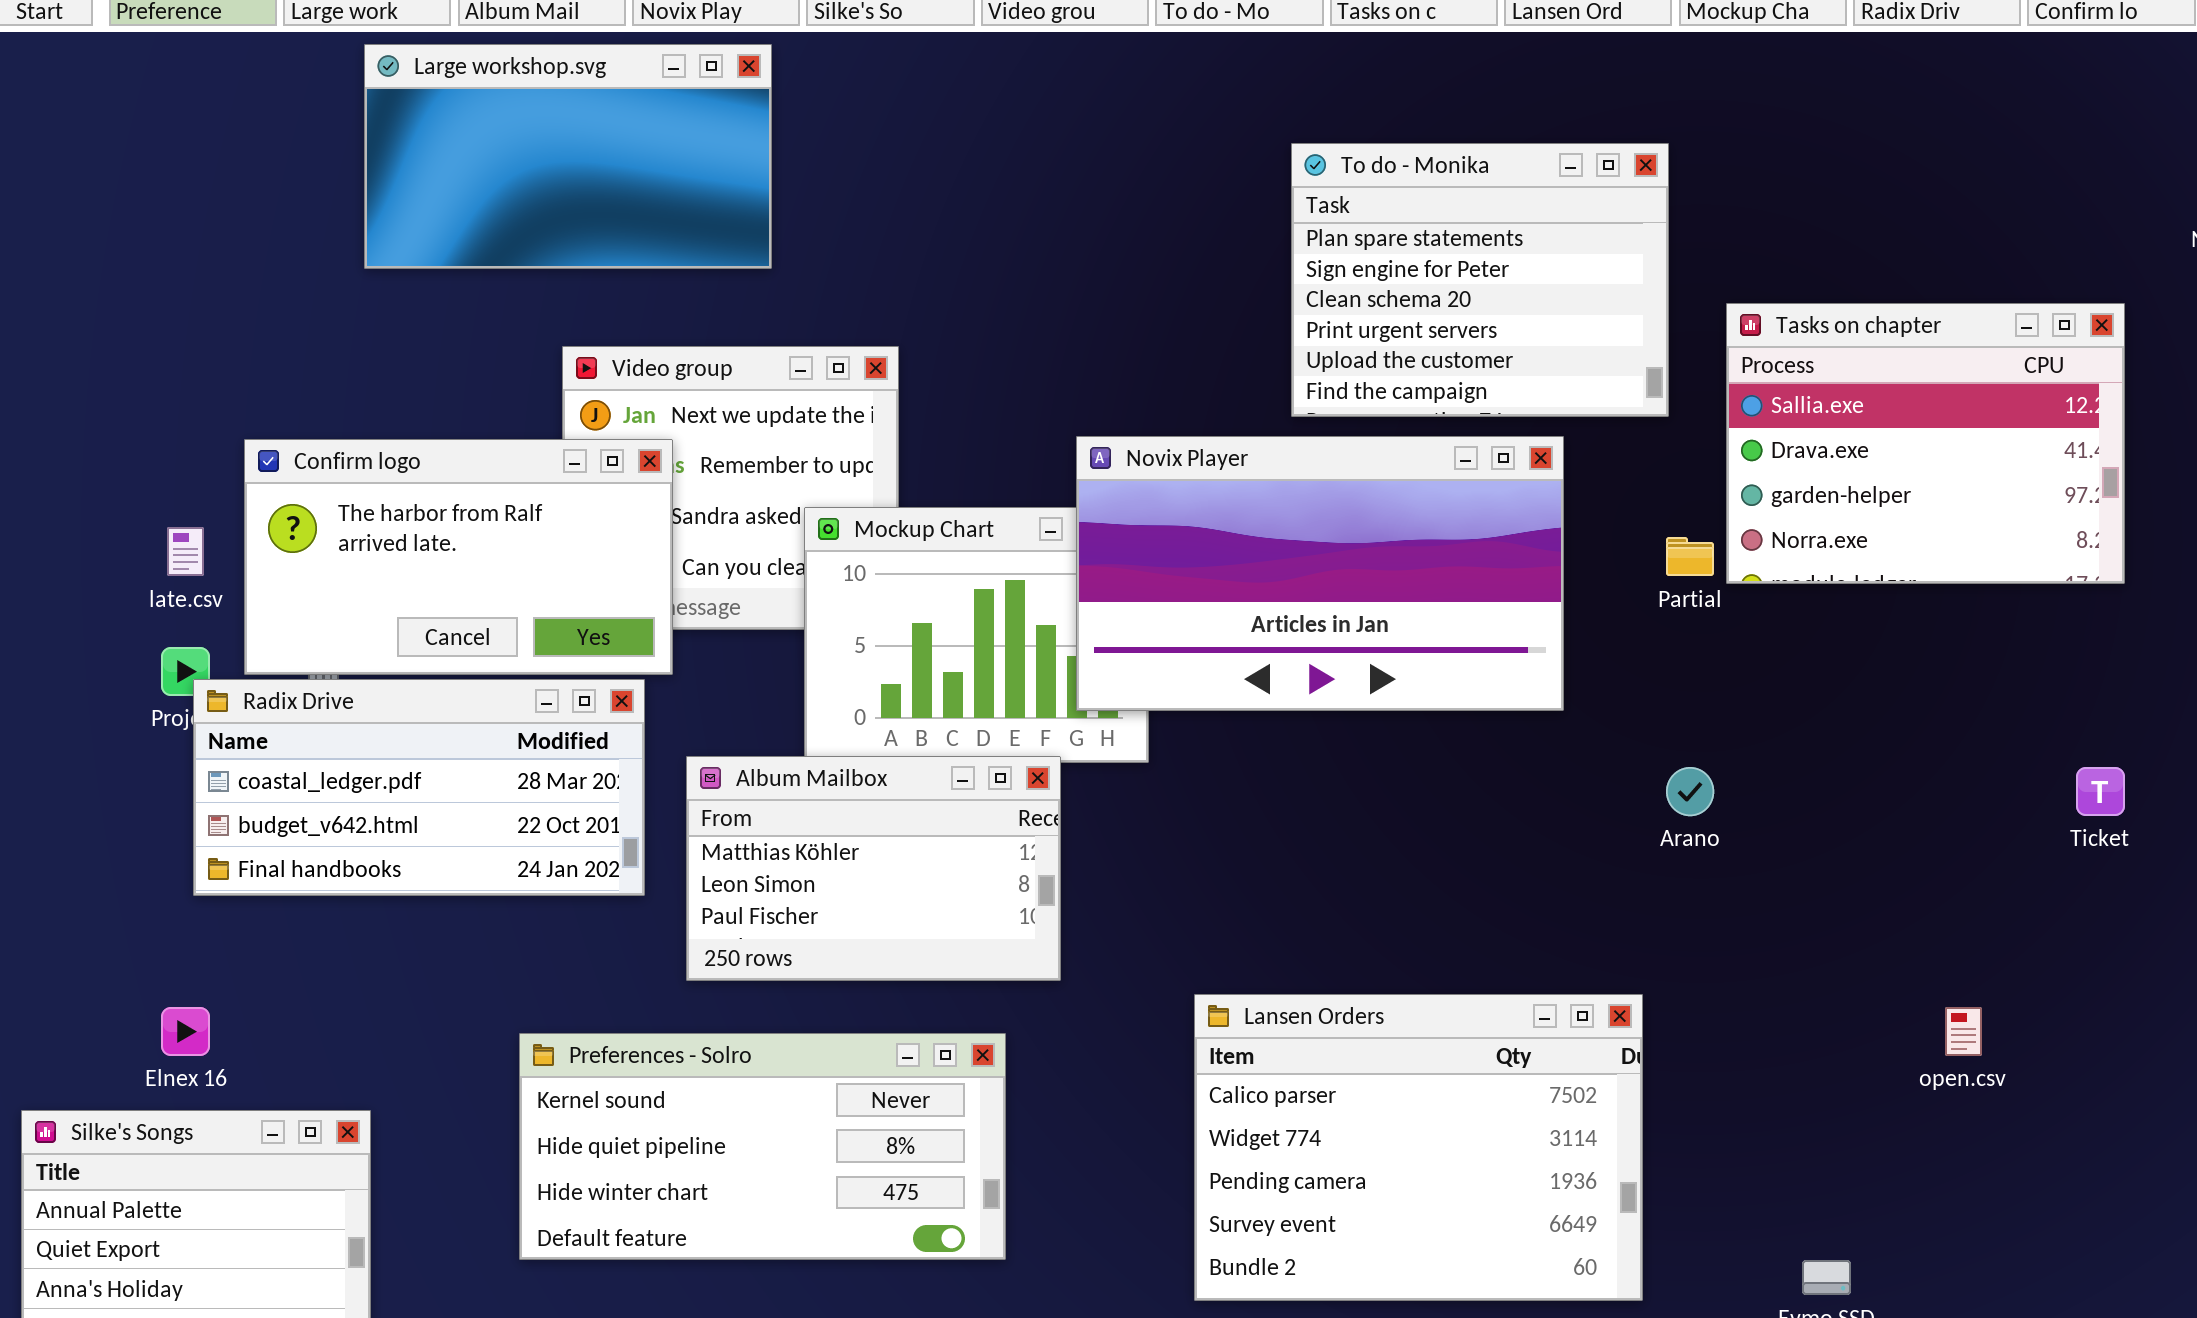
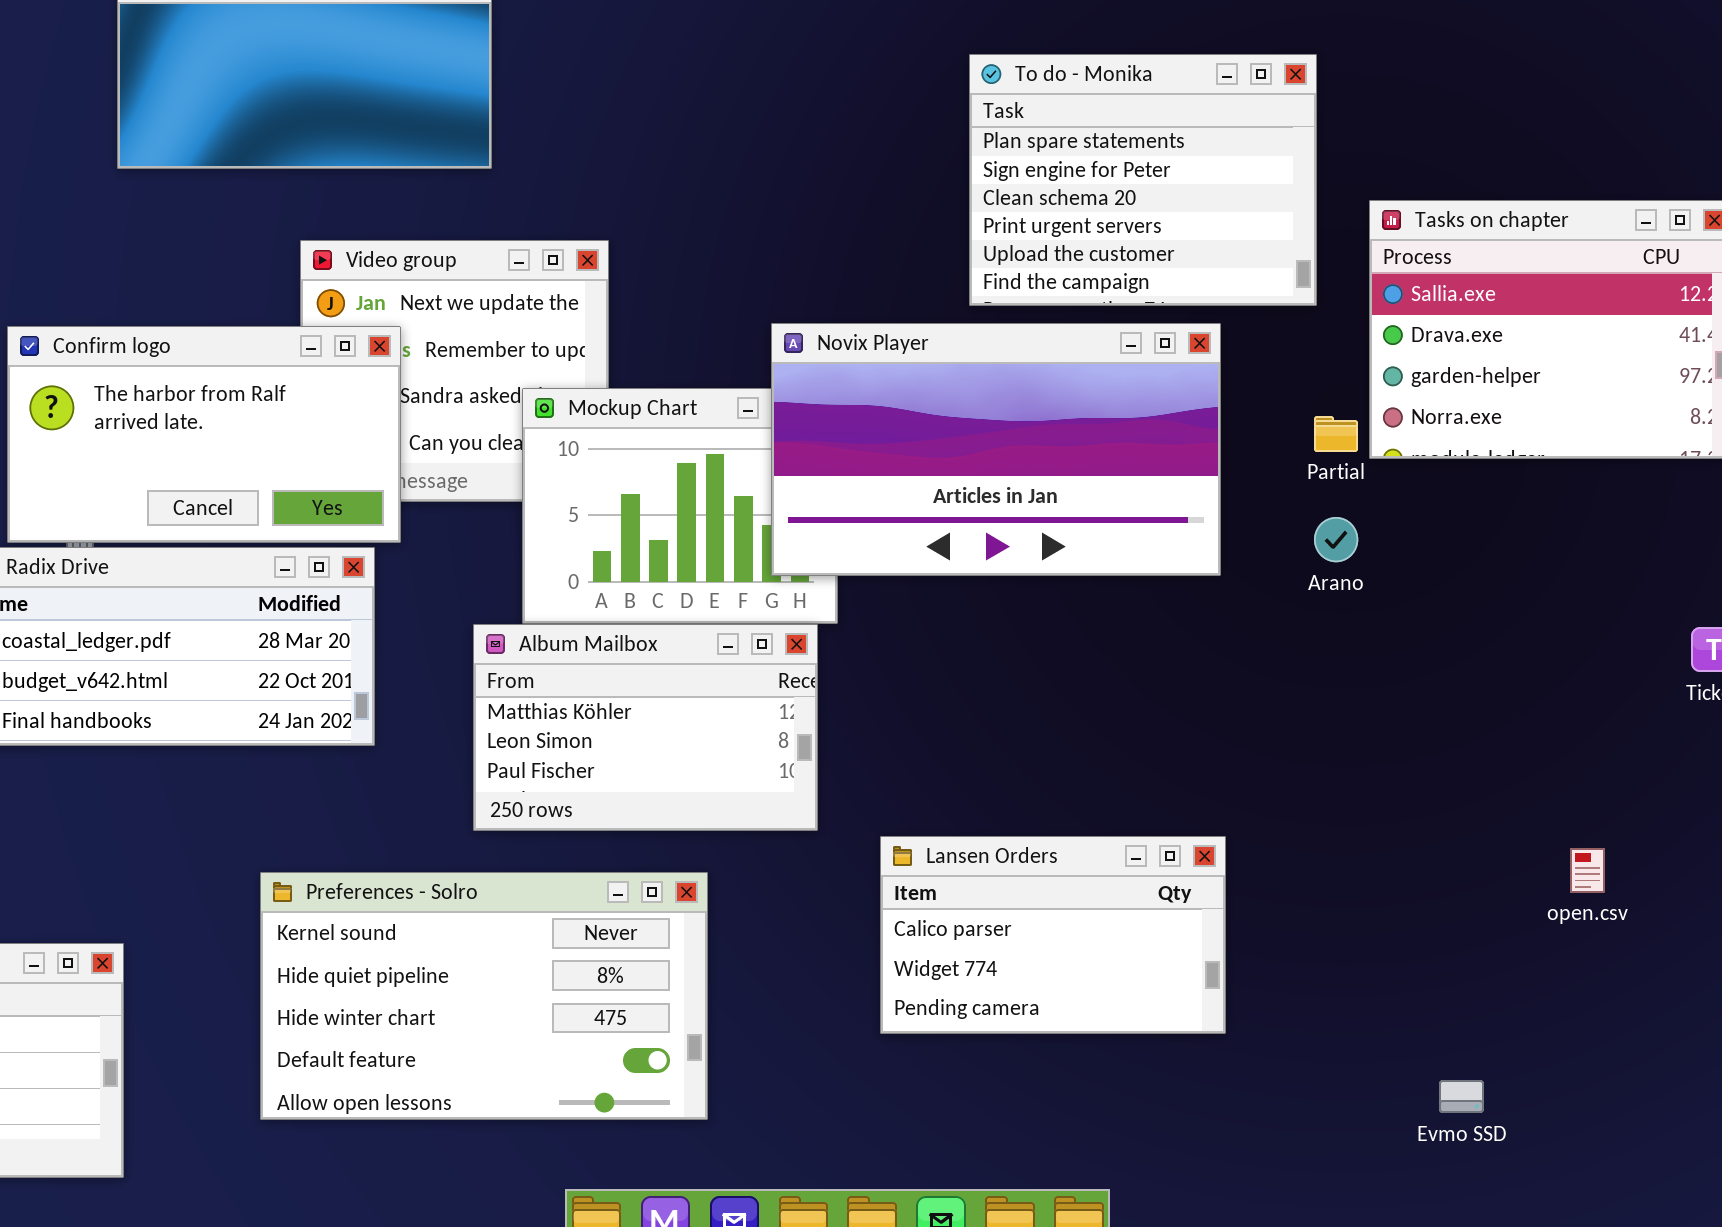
Album Mailbox: [686,756,1061,981] -> [473,624,818,831], moved
Arano: [1666,767,1714,816] -> [1314,517,1358,562], moved
Lansen Orders: [1194,994,1643,1301] -> [880,836,1226,1034], resized
Preferences - Solro: [519,1033,1006,1260] -> [260,872,708,1120], resized

